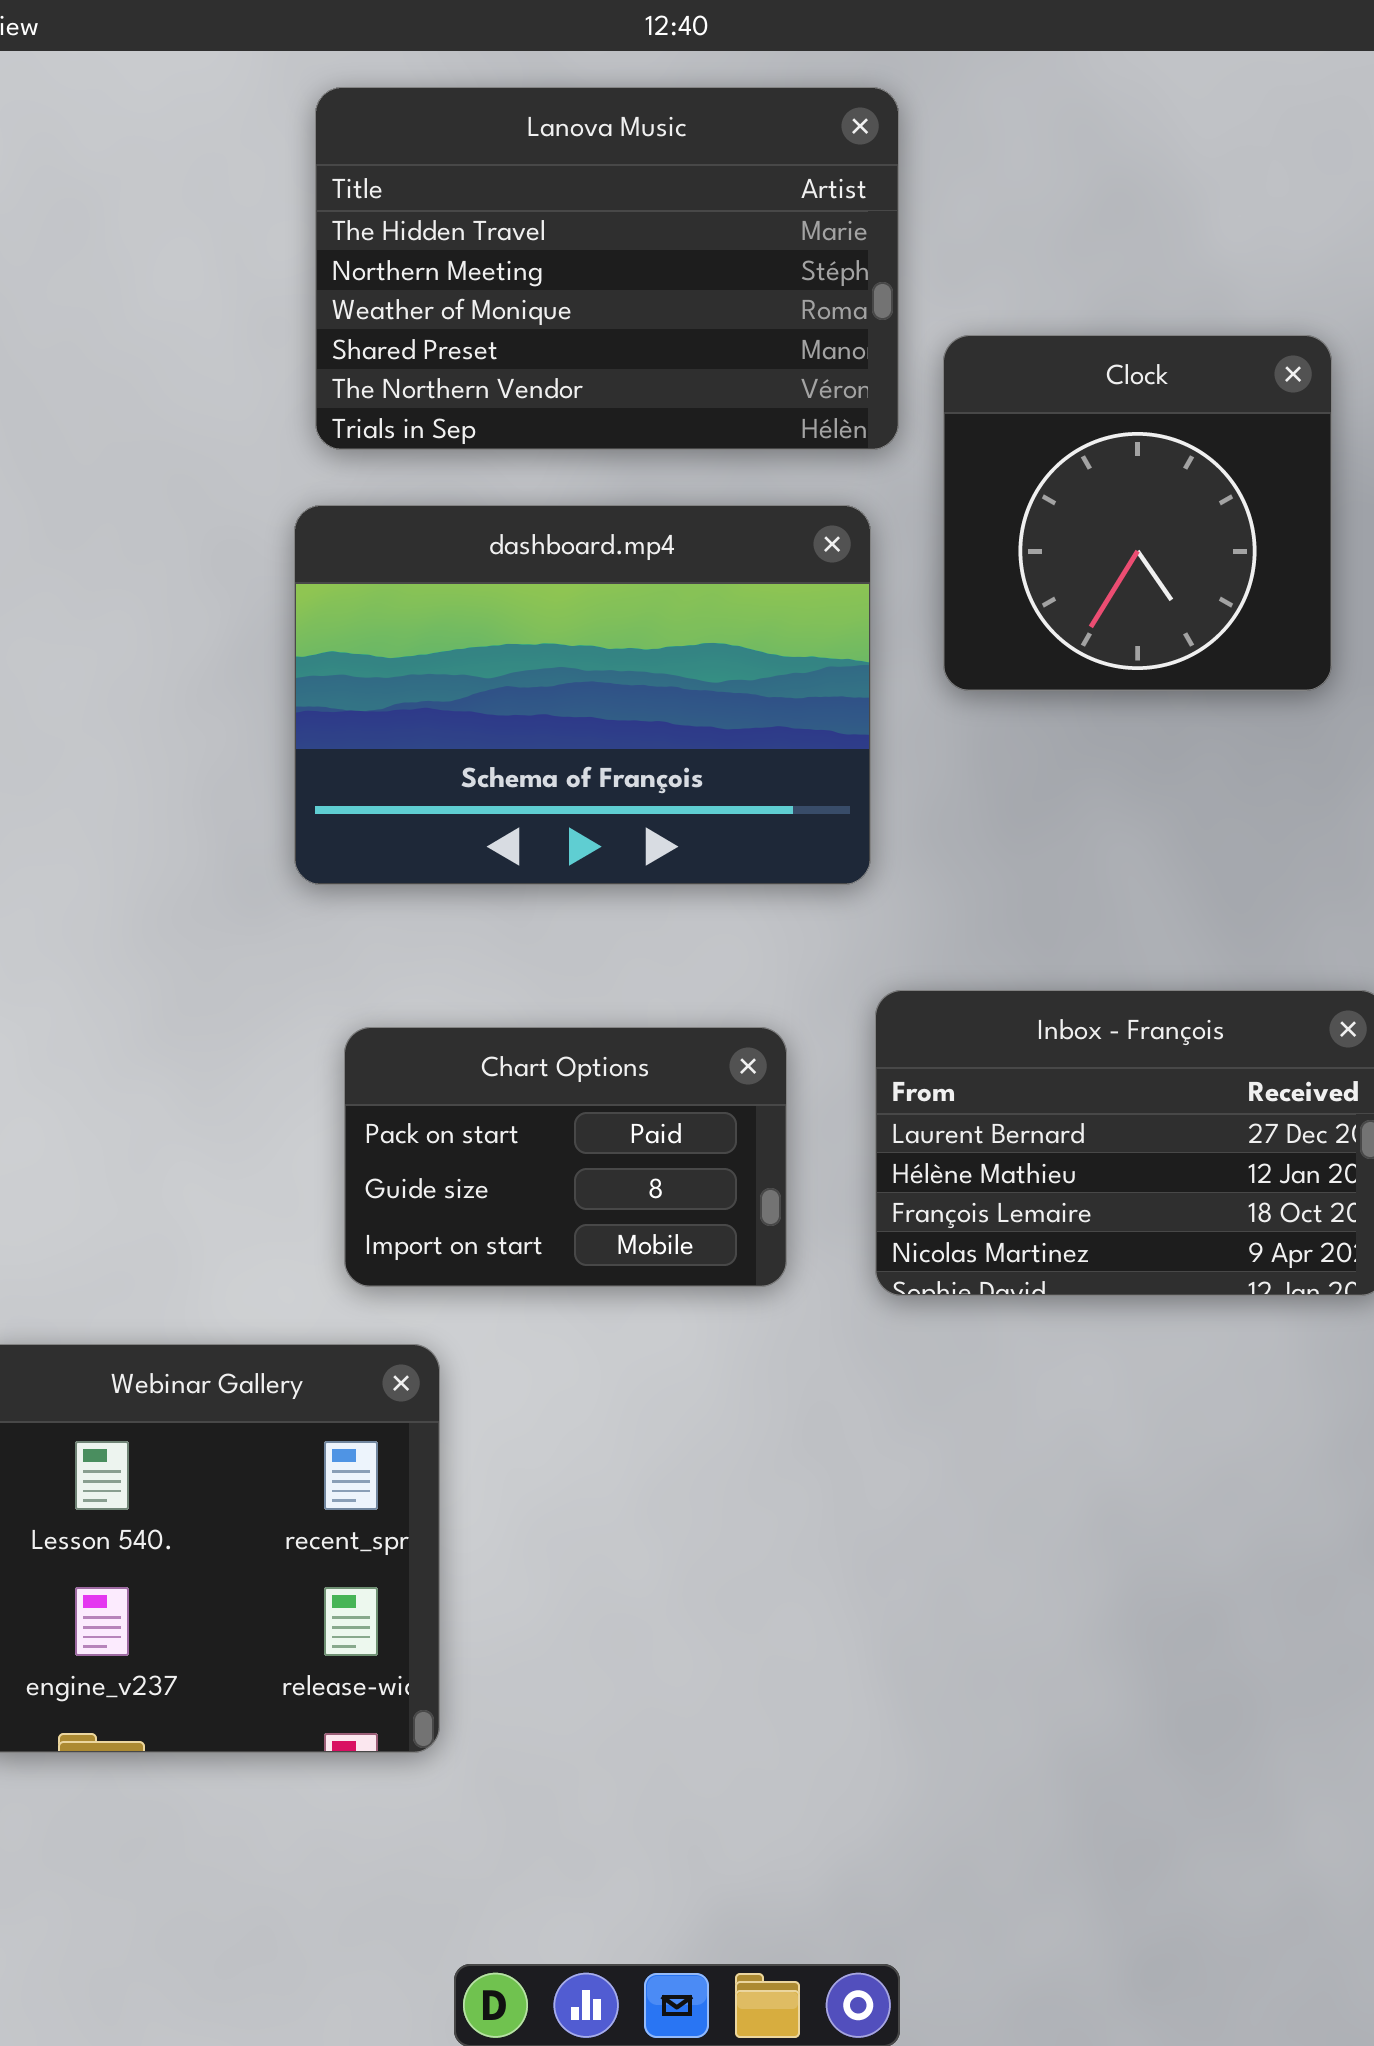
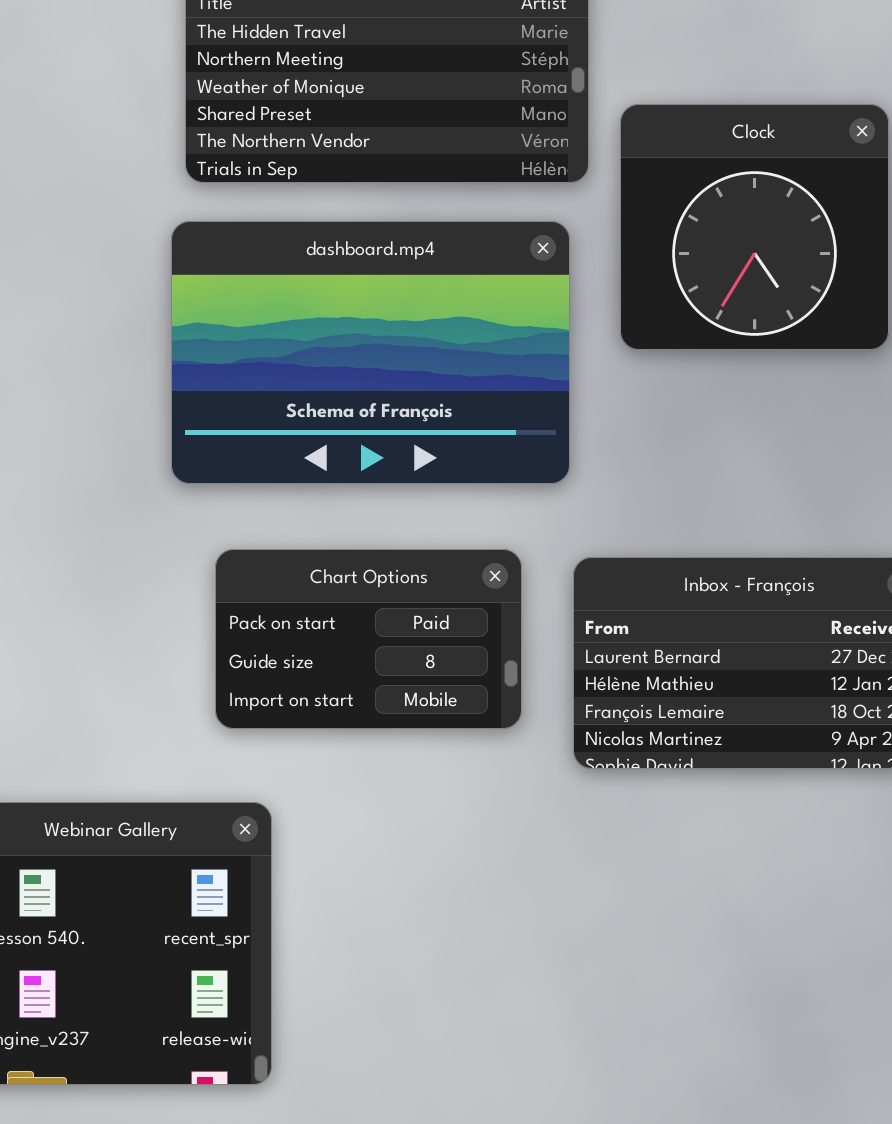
Chart Options: [344,1027,787,1287] -> [215,549,522,729], moved

